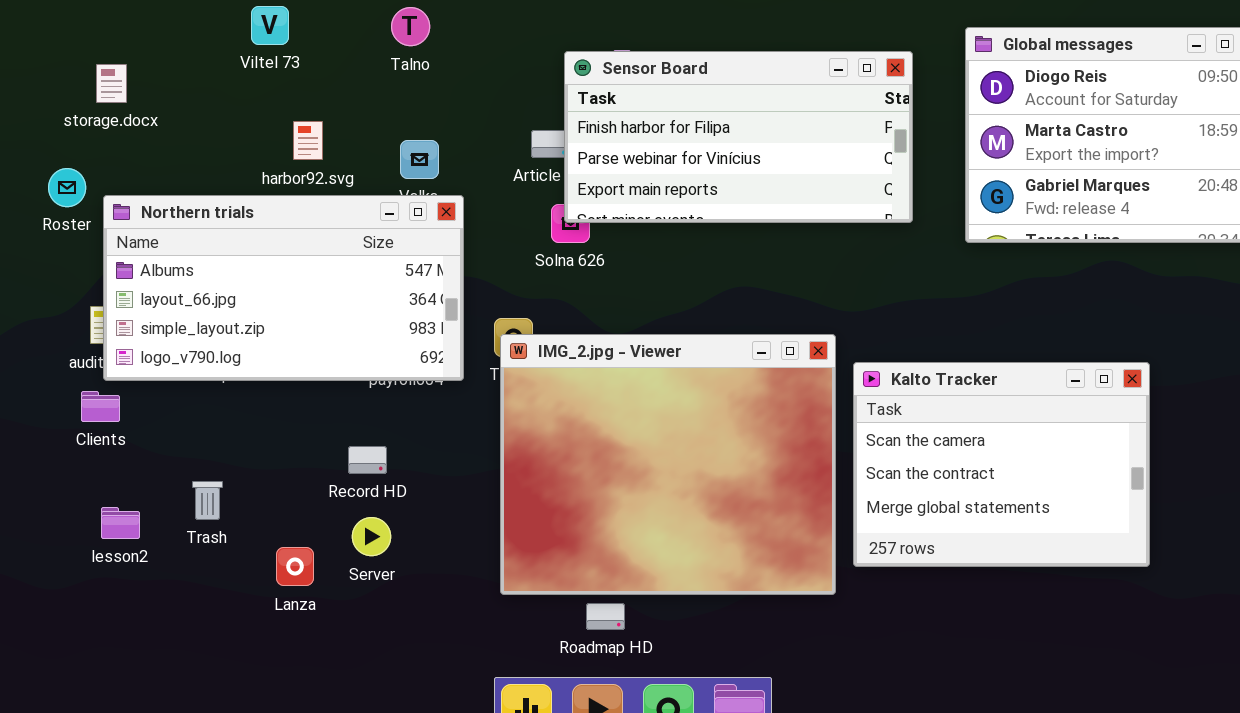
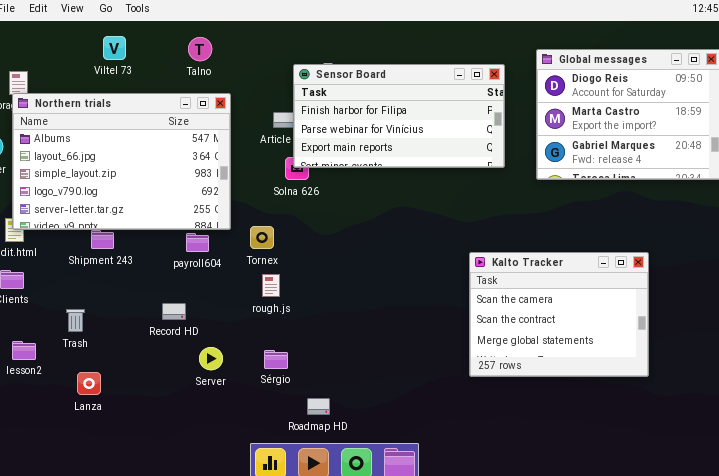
Northern trials: [103,195,464,381] -> [12,93,231,230], moved, resized
IMG_2.jpg - Viewer: [500,334,836,595] -> none, closed
Trash: [192,481,223,520] -> [66,309,85,332], moved
Server: [352,517,391,556] -> [199,347,223,370], moved
Lanza: [276,547,314,586] -> [77,372,101,395], moved

